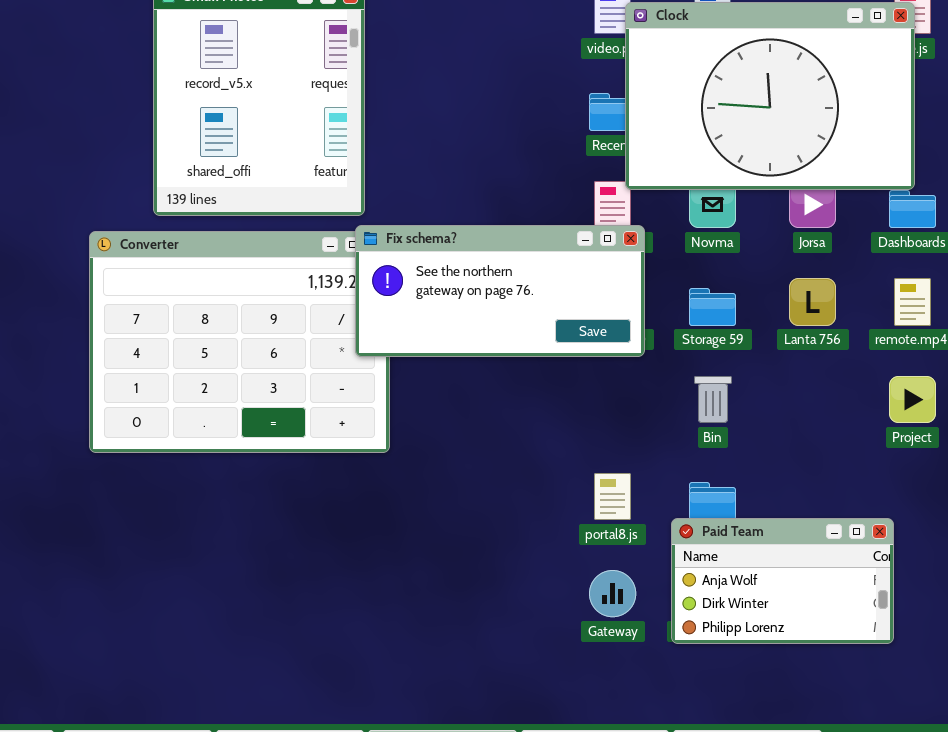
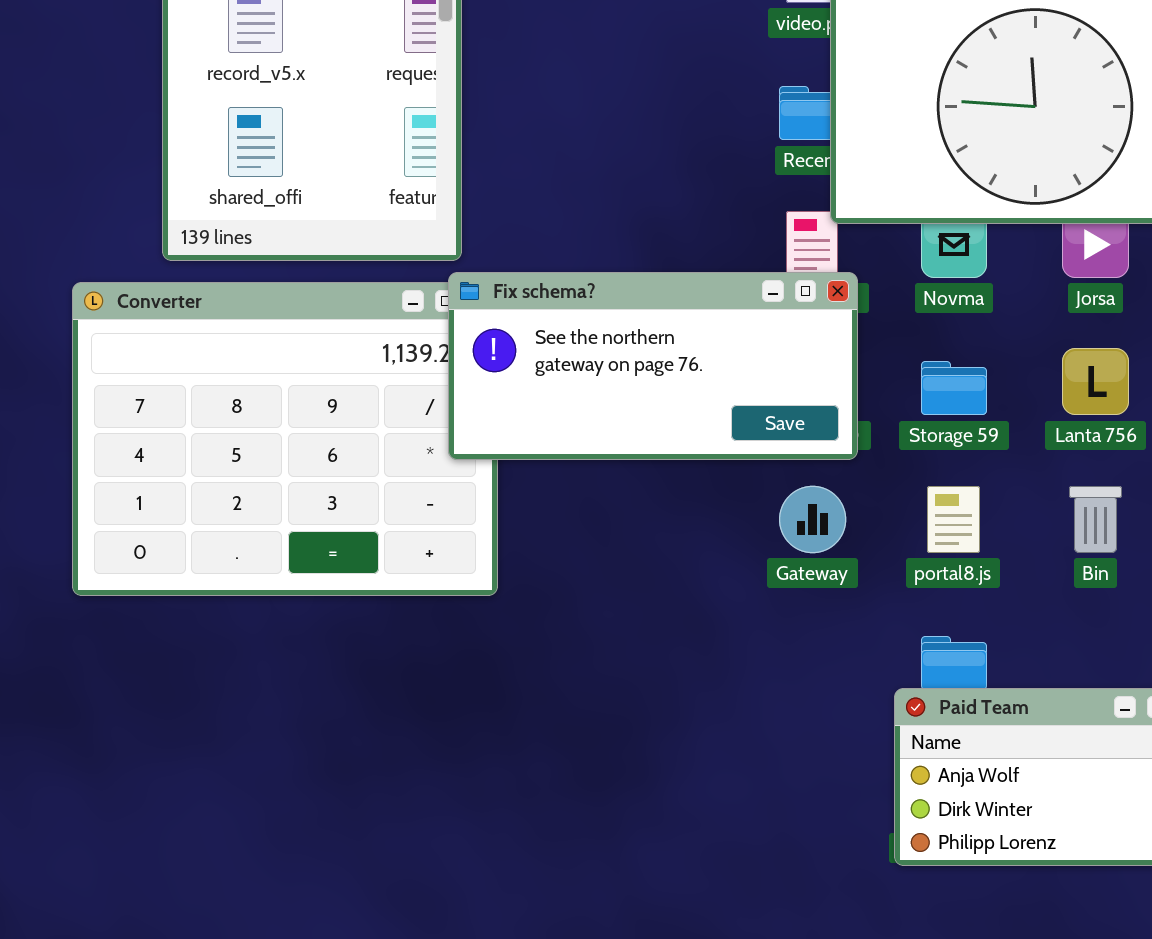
Bin: [694,376,732,423] -> [1069,486,1122,553], moved
portal8.js: [594,473,631,520] -> [927,486,980,553], moved
Gateway: [589,570,636,617] -> [779,486,846,553], moved

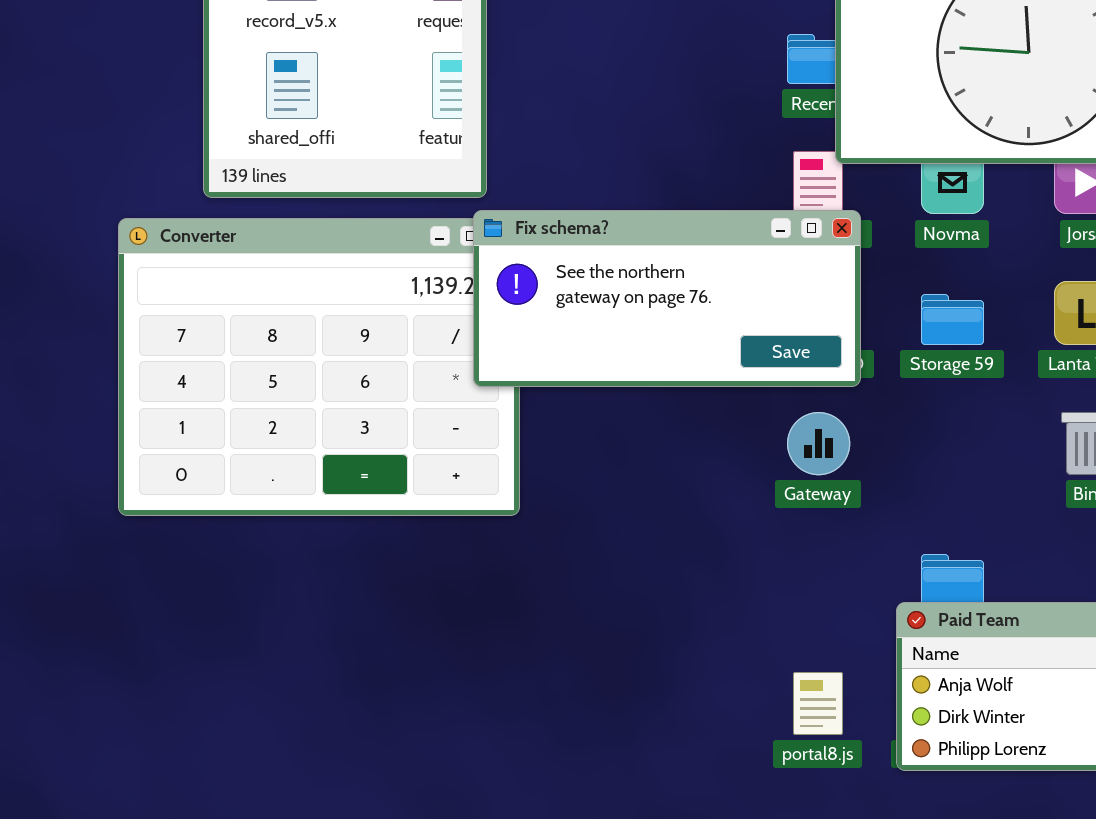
portal8.js: [927,486,980,553] -> [793,672,843,735], moved

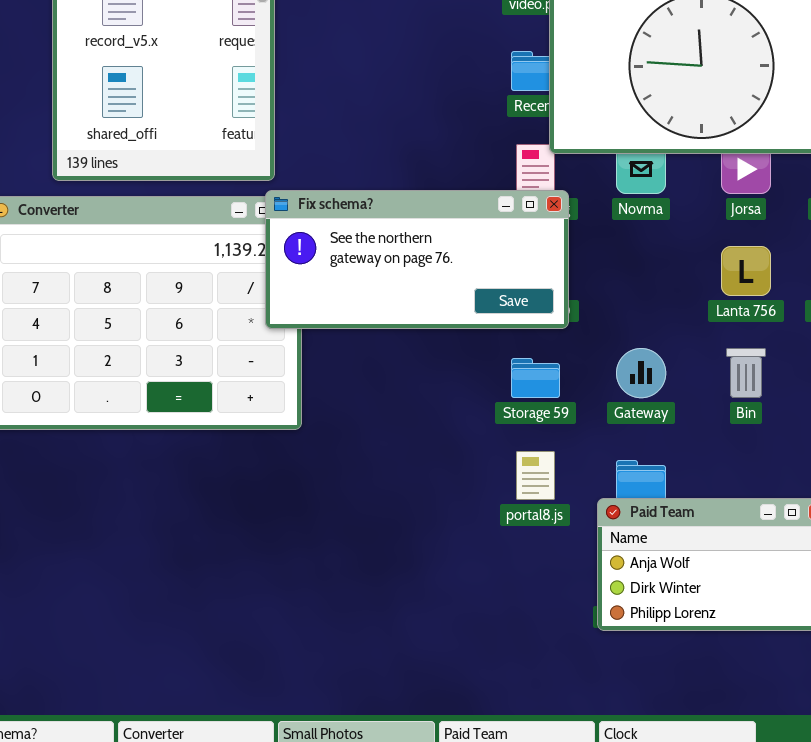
Storage 59: [921,294,984,345] -> [511,358,560,398], moved
Gateway: [787,412,850,475] -> [616,348,666,398], moved
portal8.js: [793,672,843,735] -> [516,451,555,500], moved

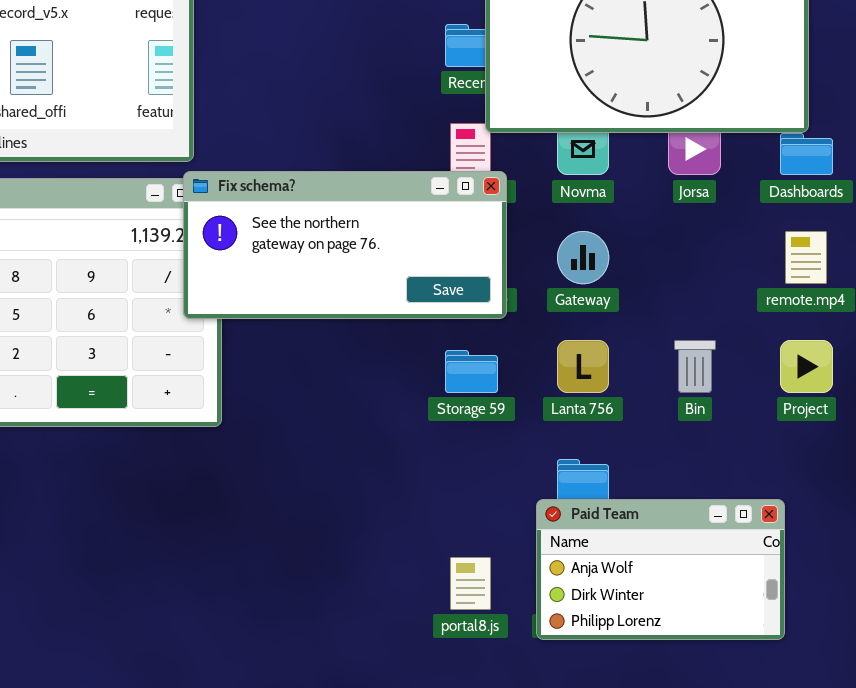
Lanta 756: [721,246,771,296] -> [557,340,609,393], moved
Gateway: [616,348,666,398] -> [557,231,609,284], moved
portal8.js: [516,451,555,500] -> [450,557,491,610], moved

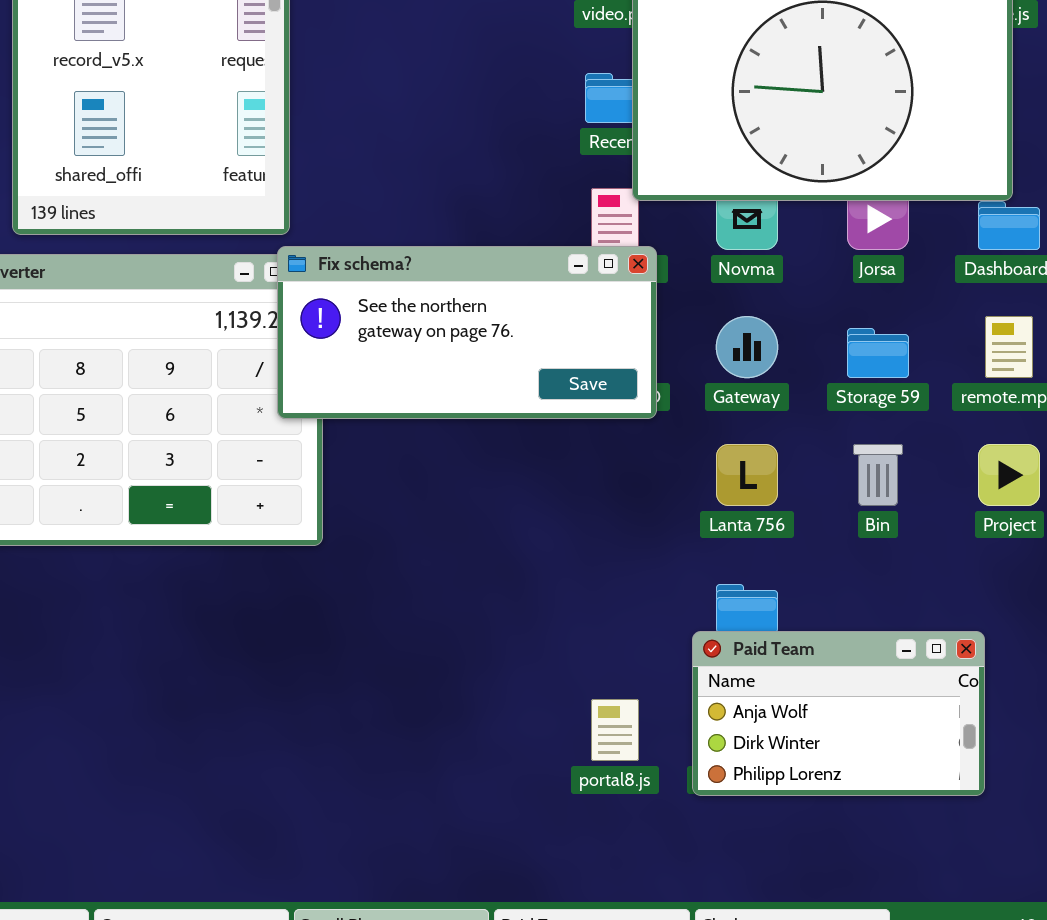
Storage 59: [445,350,498,393] -> [847,328,909,378], moved

